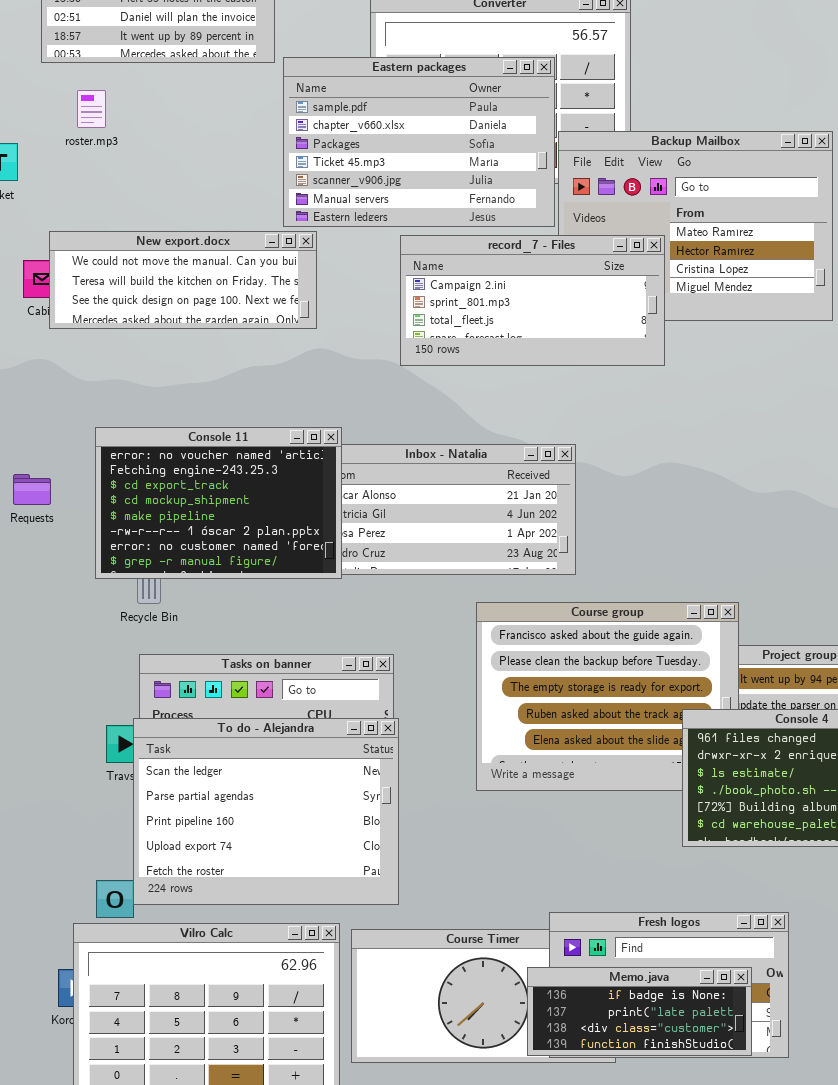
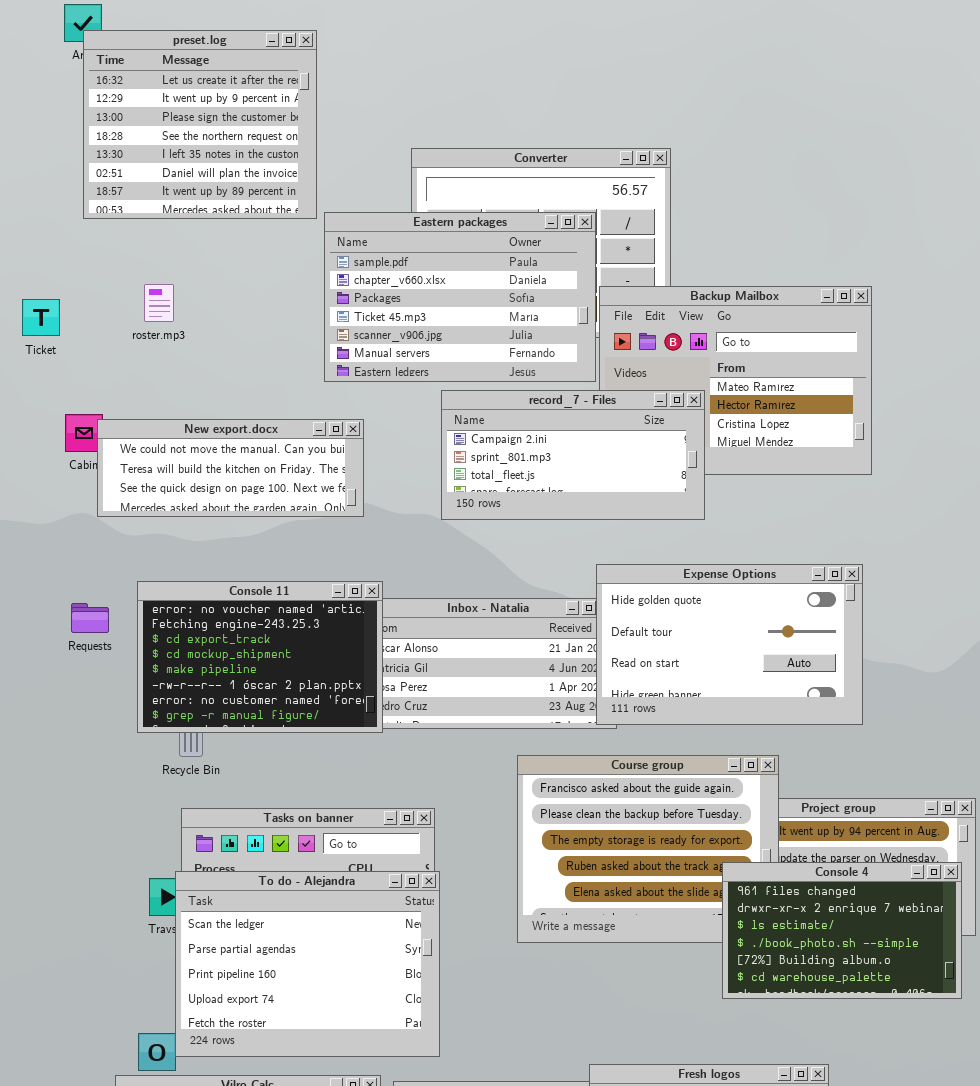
roster.mp3: [77,90,106,128] -> [144,284,174,322], moved
New export.docx: [49,231,317,329] -> [97,419,364,517], moved
Expense Options: none -> [596,564,863,725], opened
Requests: [13,474,51,505] -> [71,603,109,633], moved

